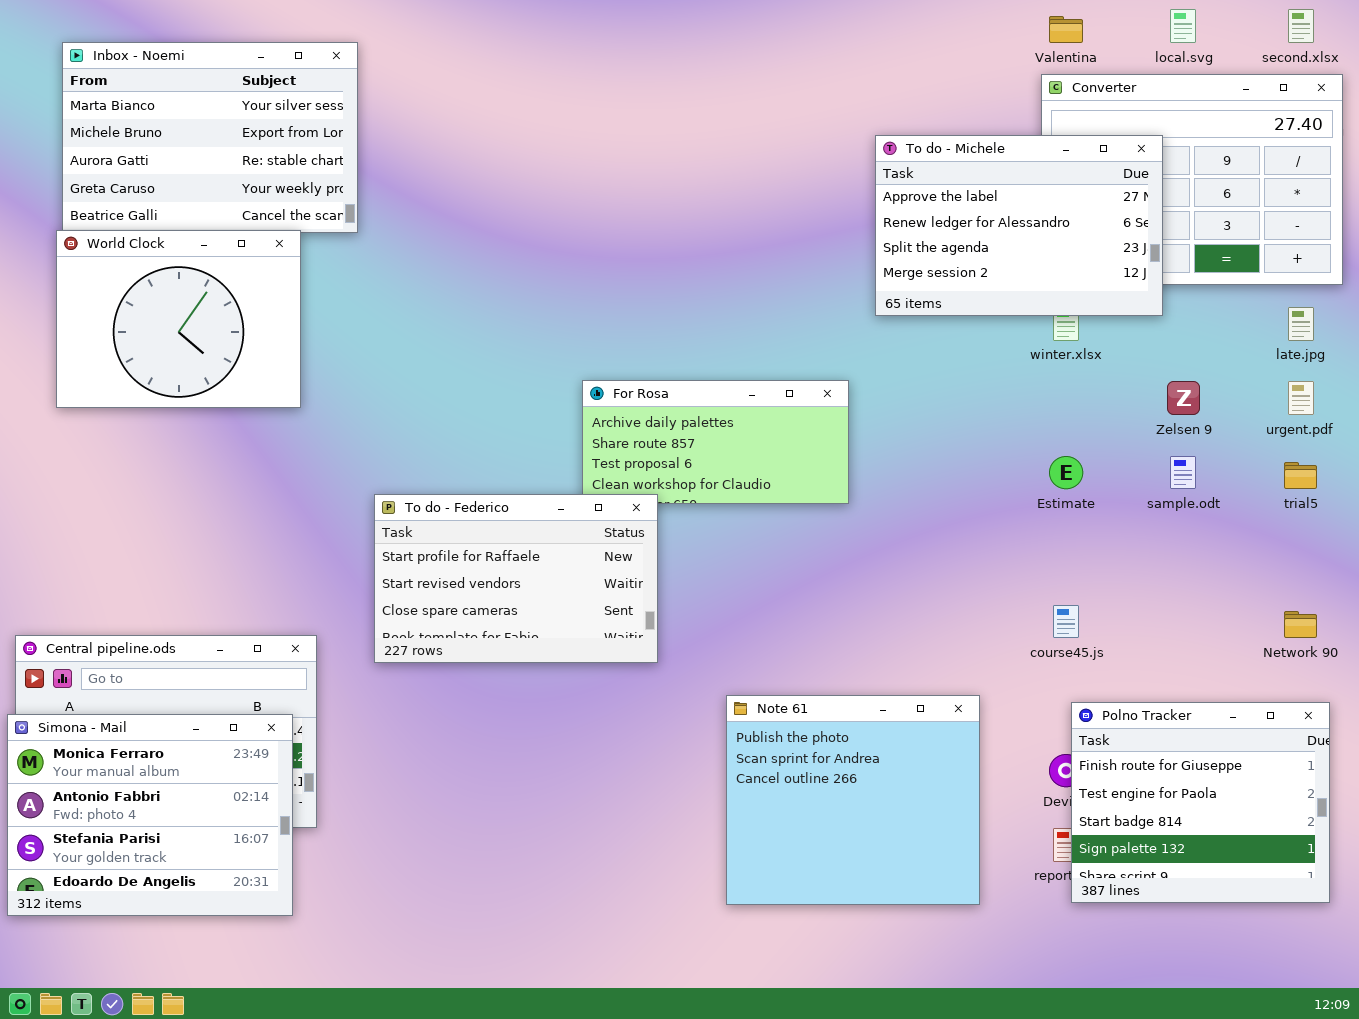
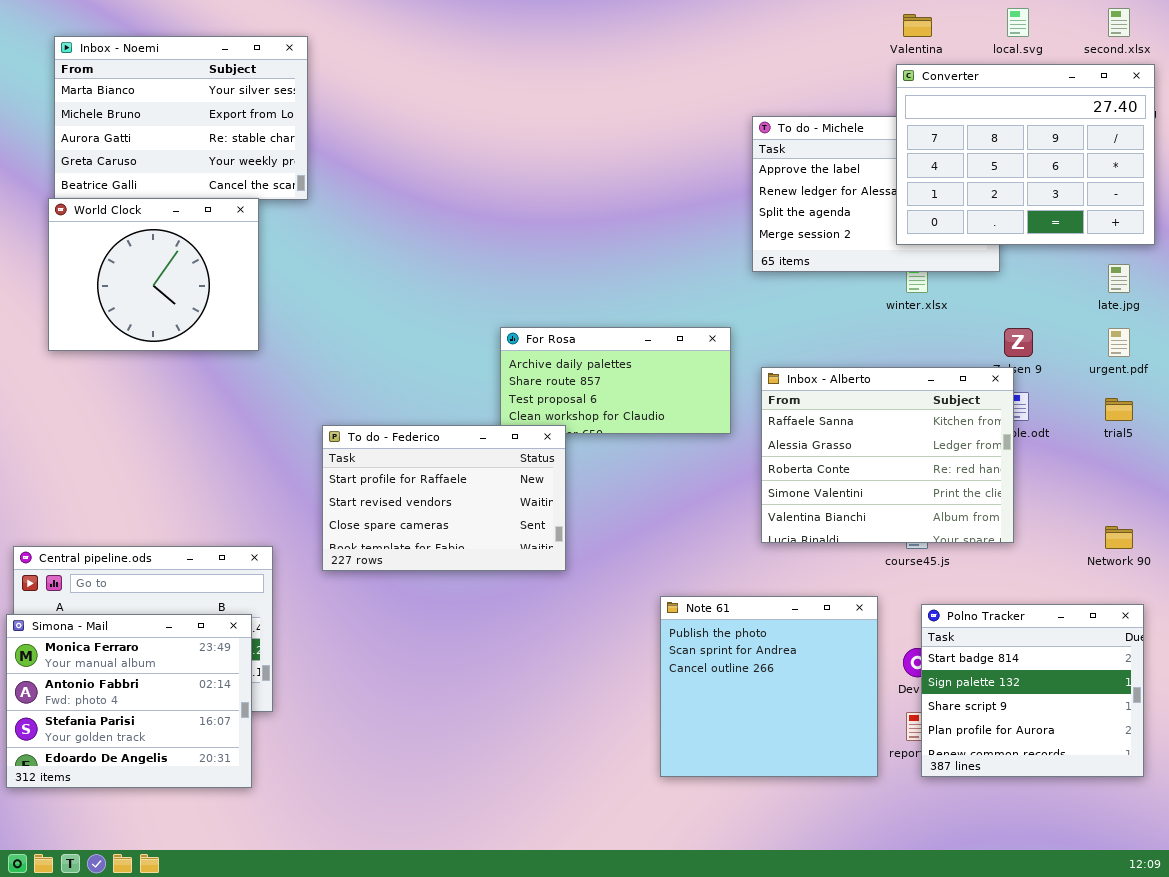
Converter: [1041,74,1343,285] -> [896,64,1155,245], raised
Inbox - Alberto: none -> [761,367,1014,543], opened
Note 61: [726,695,980,905] -> [660,596,878,777], moved
Polno Tracker: [1071,702,1330,903] -> [921,604,1144,777], scrolled down 2 rows

